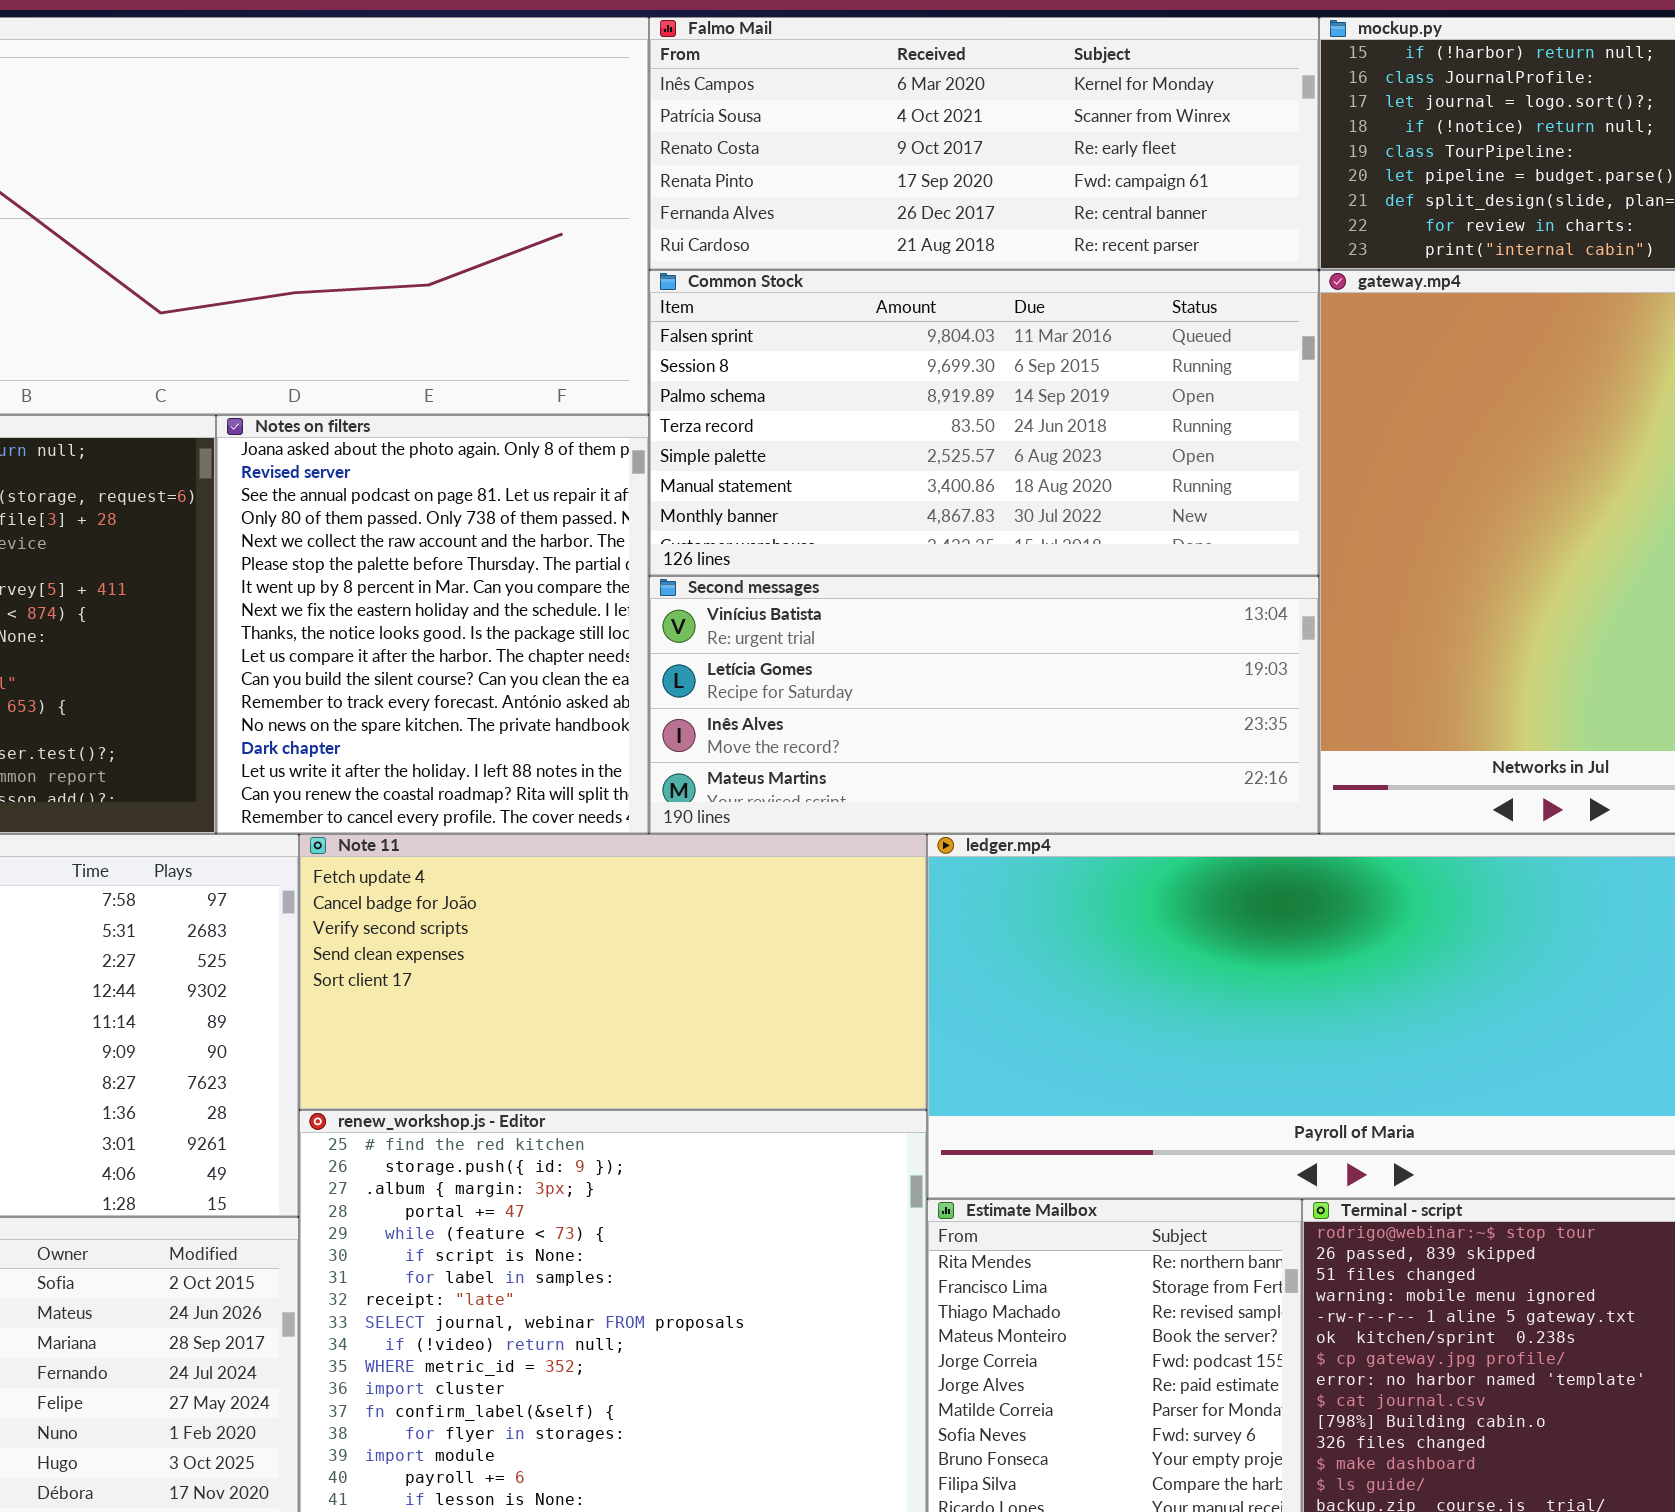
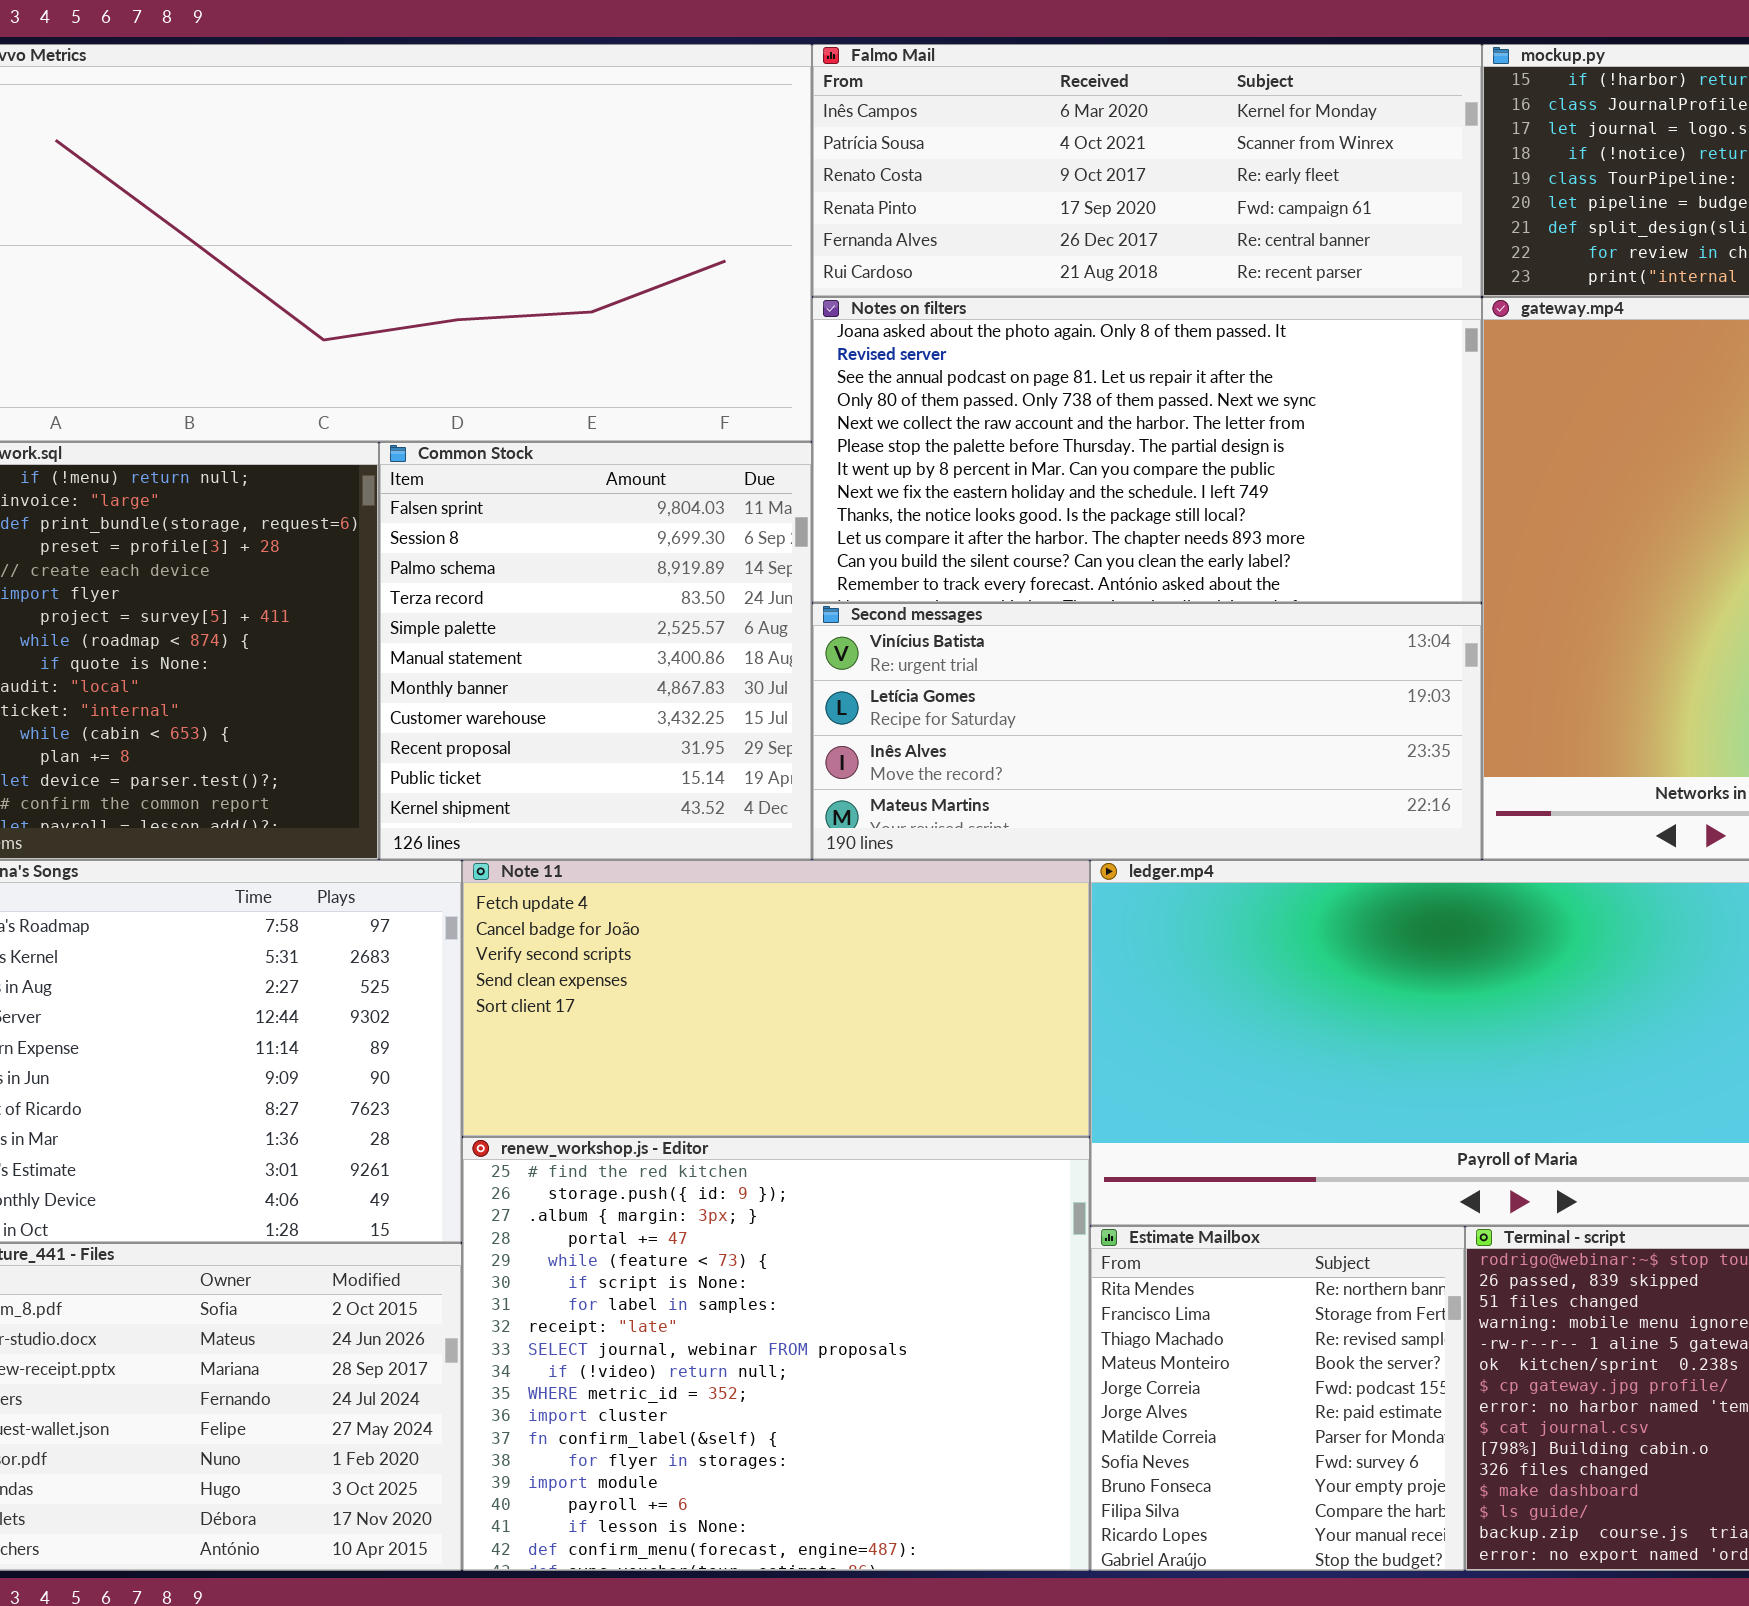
Common Stock: [649,270,1319,576] -> [379,442,812,860], moved, resized
Notes on filters: [216,415,649,834] -> [812,297,1482,603], moved, resized

